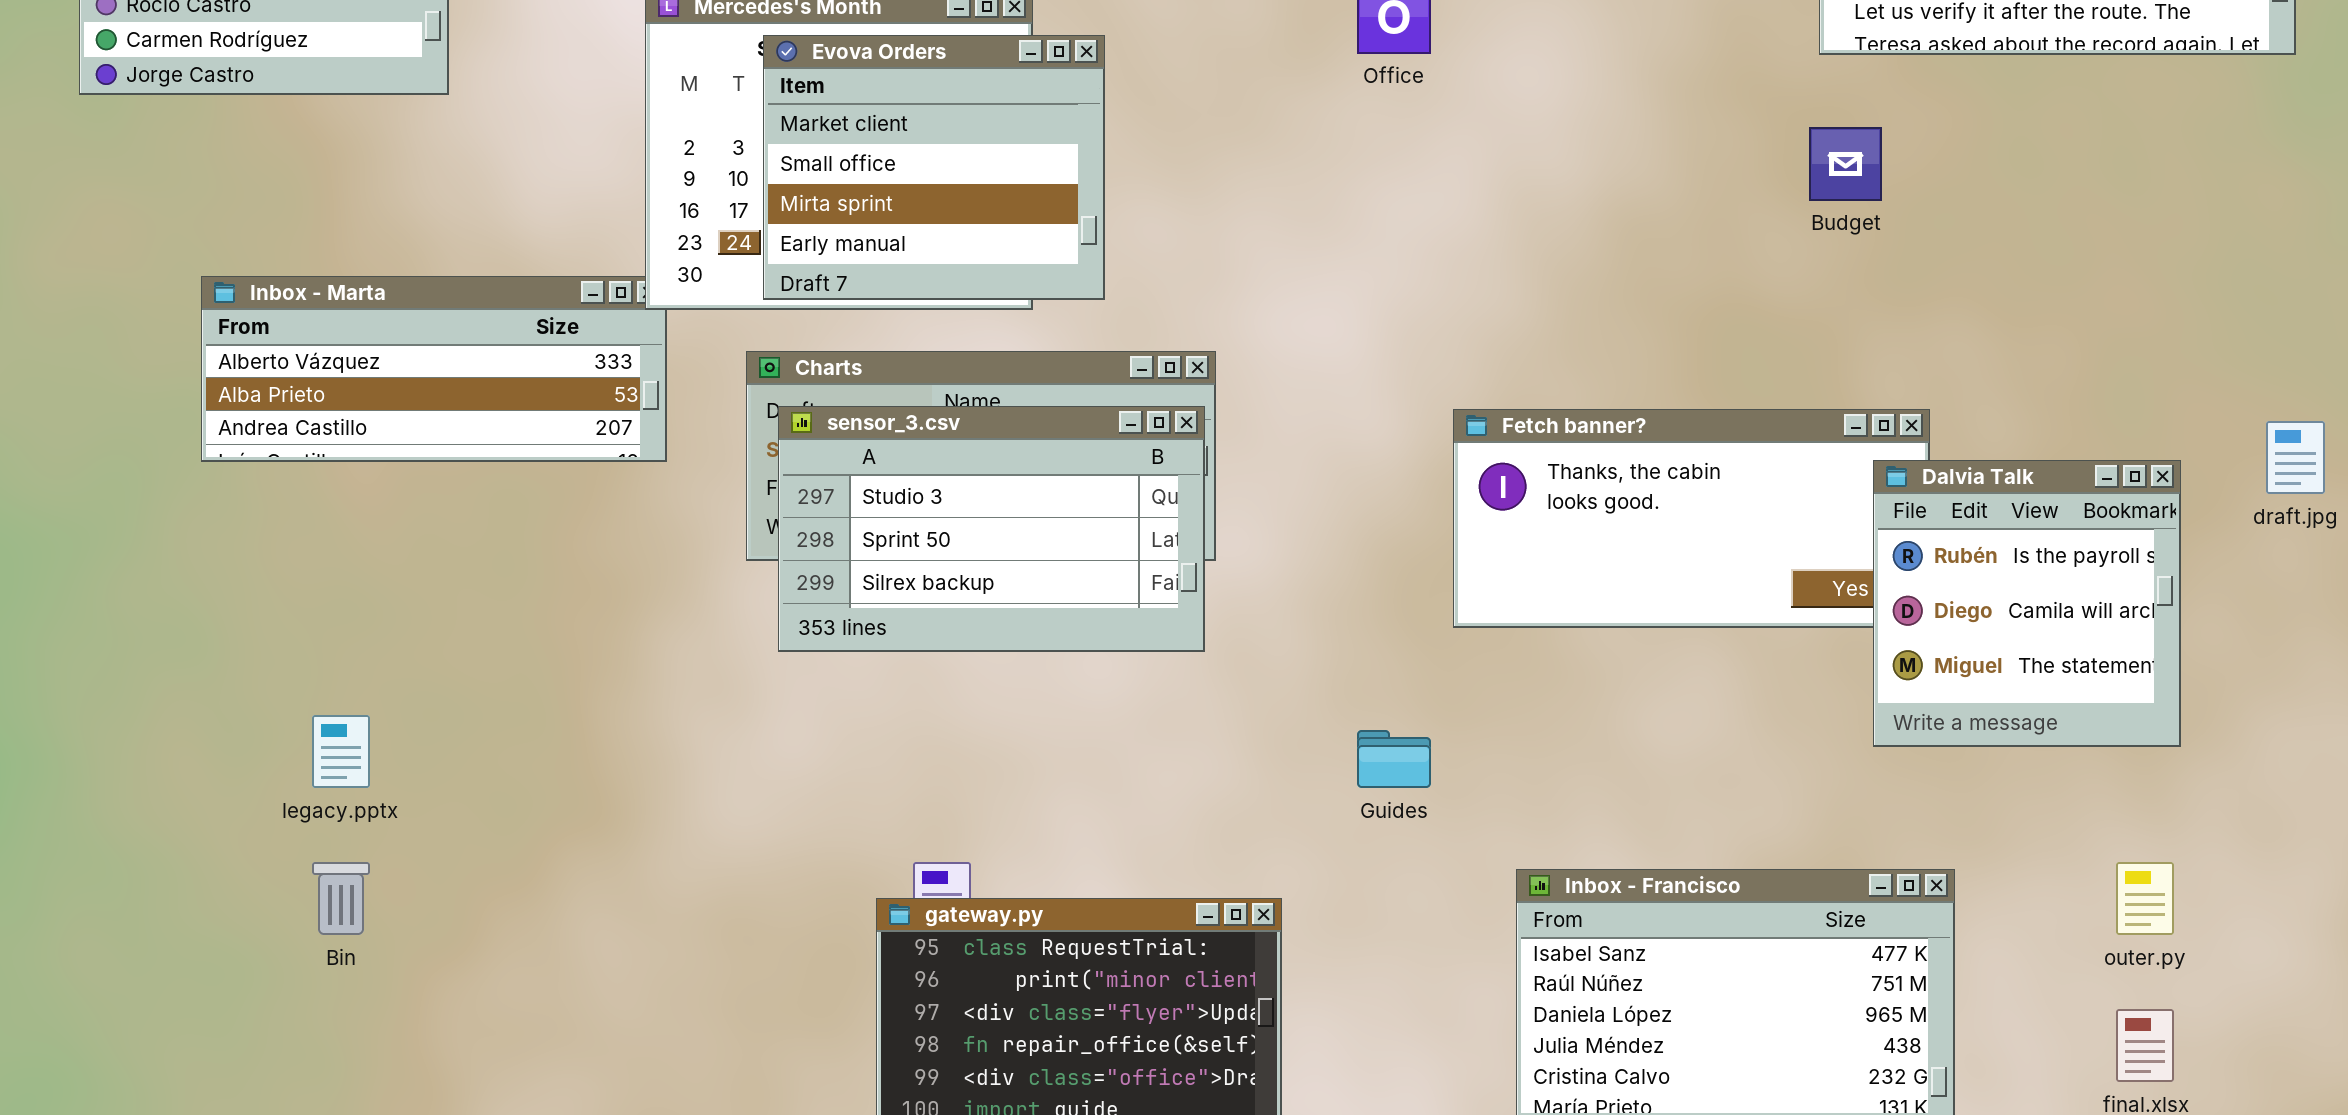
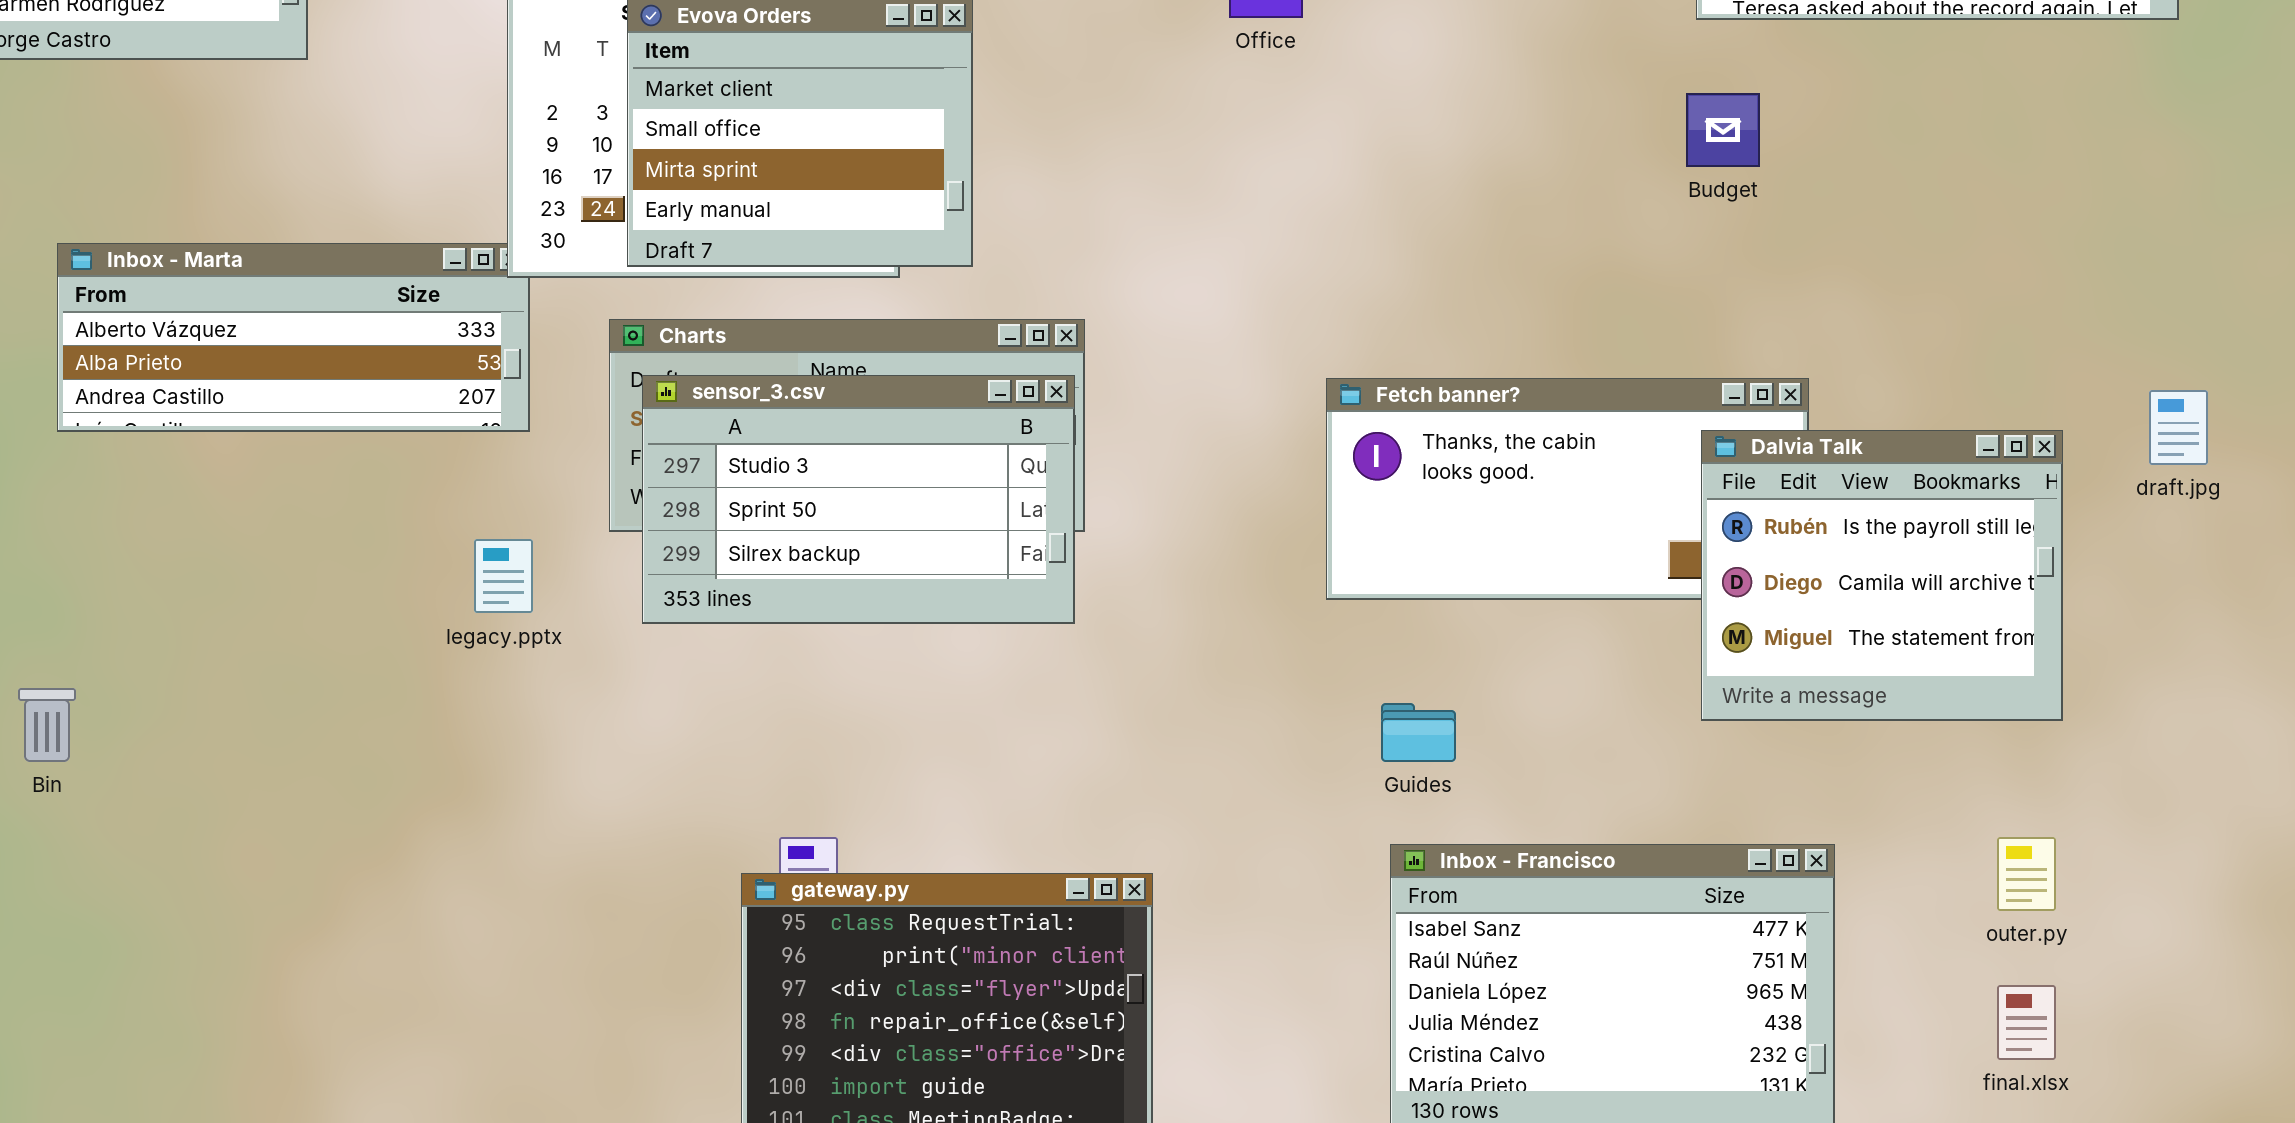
Dalvia Talk: [1873,460,2181,747] -> [1701,430,2063,721], resized
legacy.pptx: [312,715,370,788] -> [474,539,533,613], moved
Guides: [1357,730,1431,788] -> [1381,703,1456,762], moved
Bin: [312,862,370,935] -> [18,688,76,762], moved

